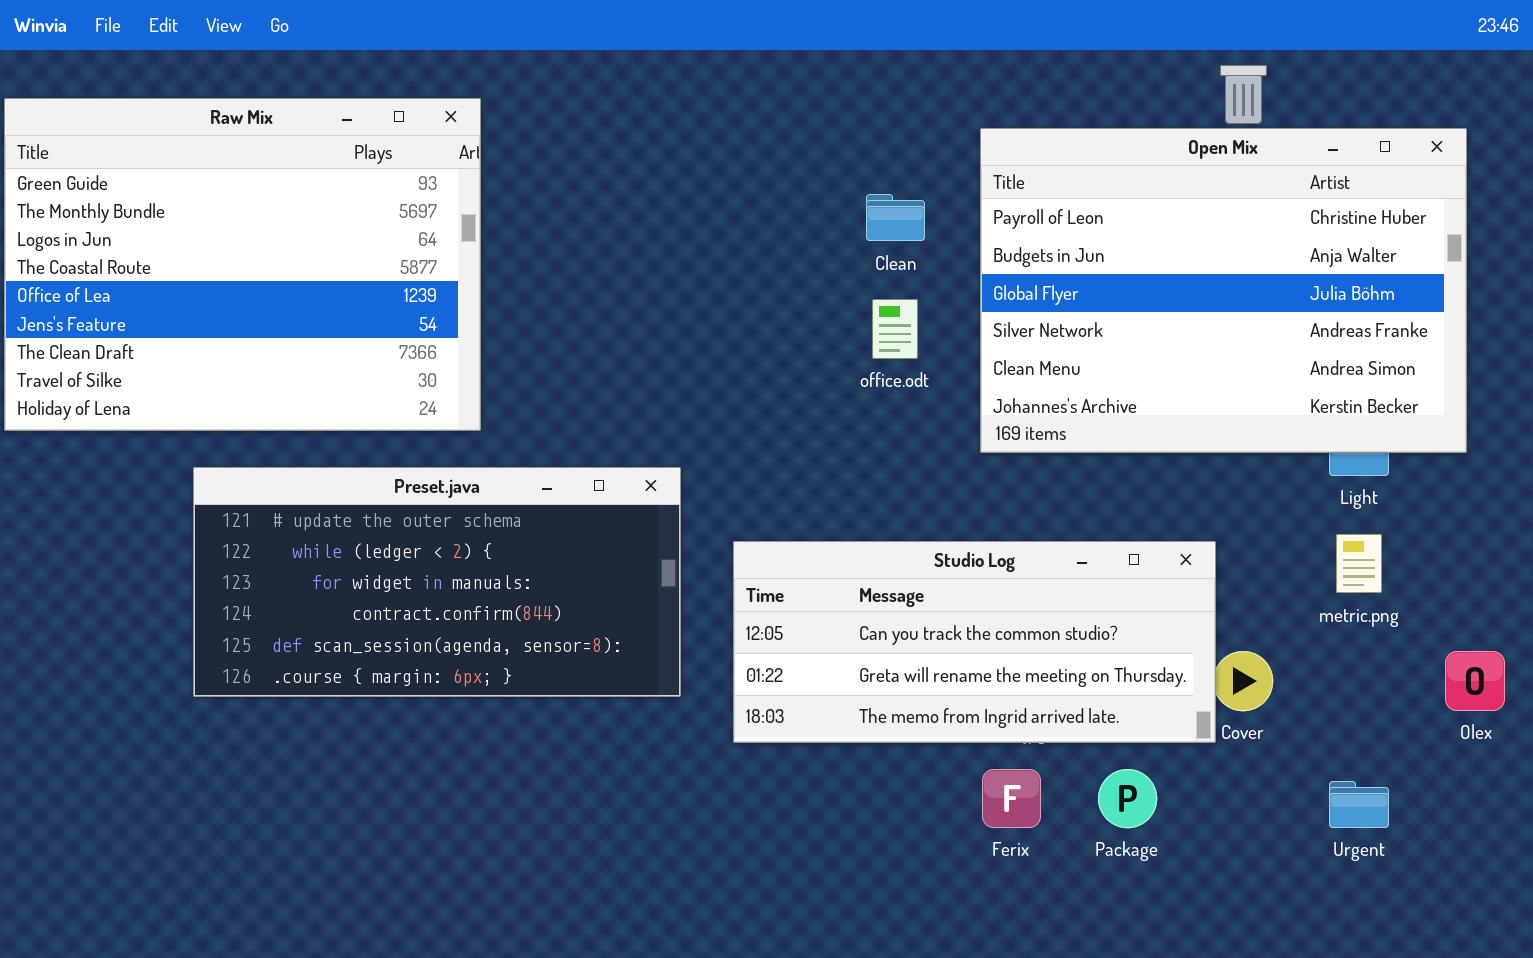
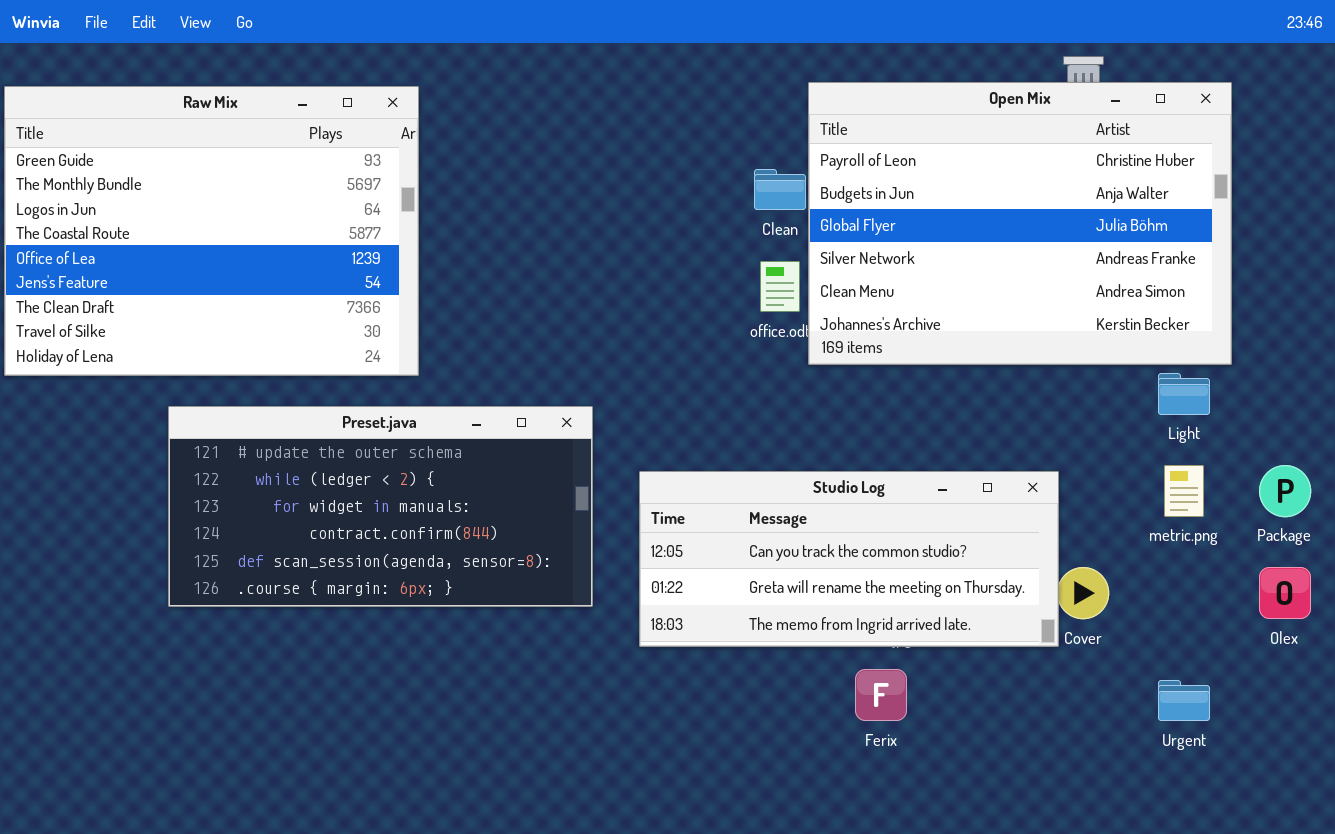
Open Mix: [980,128,1467,453] -> [808,82,1232,365], moved
Package: [1098,769,1157,828] -> [1259,465,1311,517], moved

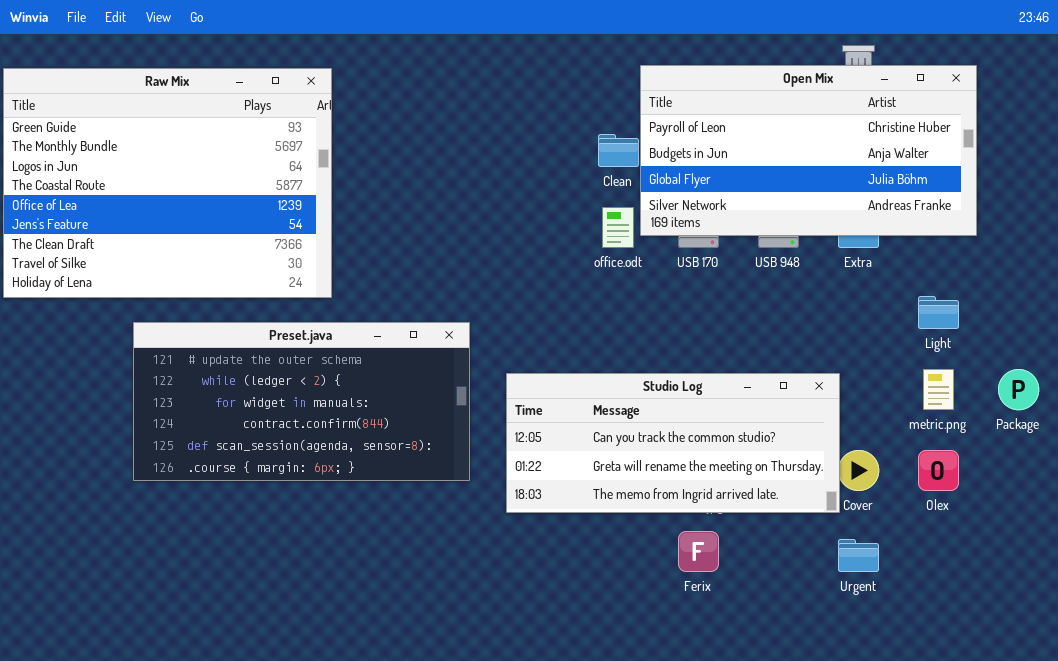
Open Mix: [808,82,1232,365] -> [640,65,977,236], resized
Olex: [1259,567,1311,619] -> [918,450,959,491], moved
Urgent: [1158,680,1210,721] -> [838,539,879,572], moved

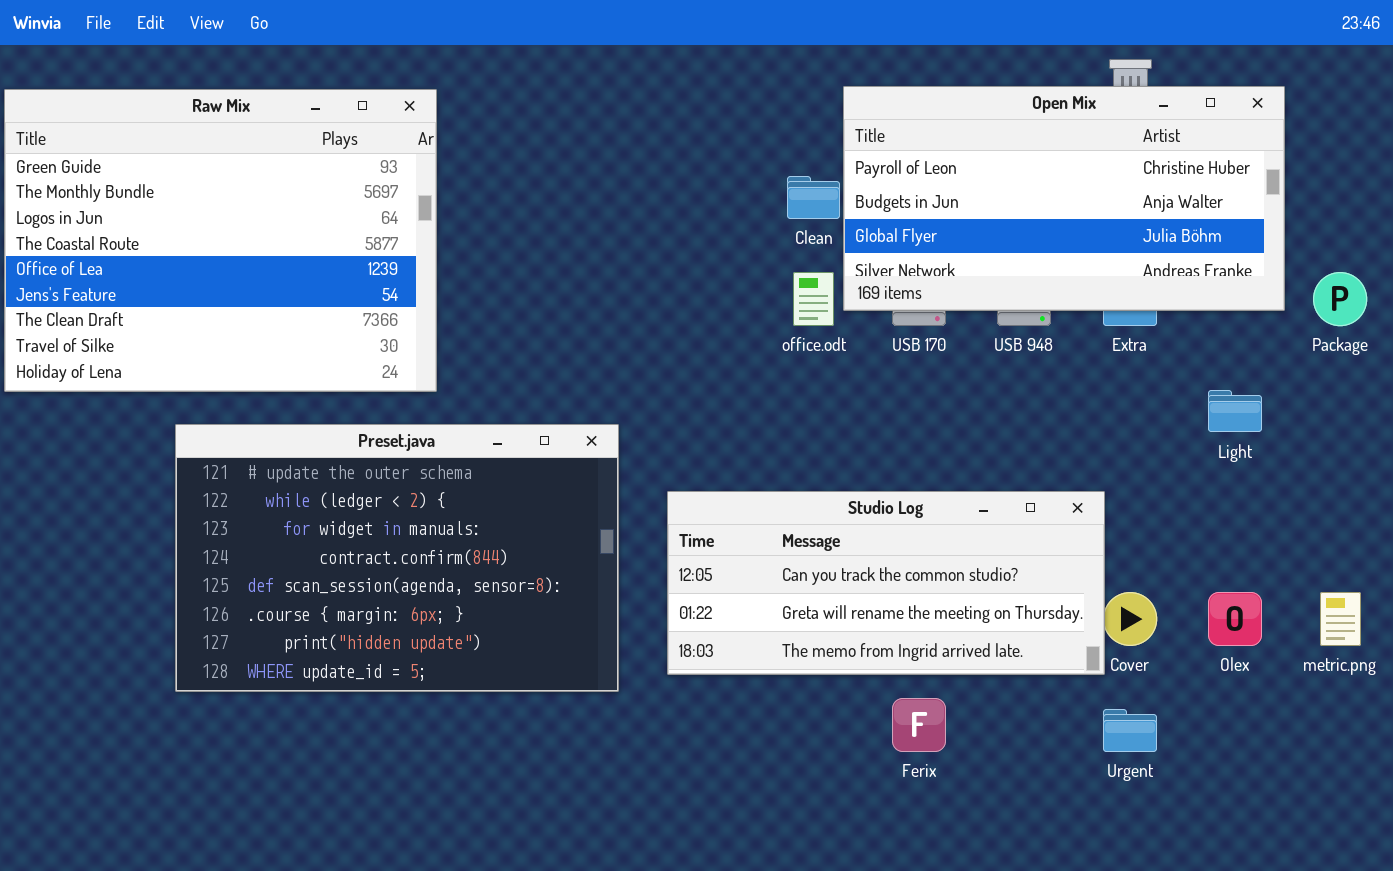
Preset.java: [133,322,470,481] -> [175,424,619,692], resized
metric.png: [923,369,954,410] -> [1320,592,1361,646], moved
Package: [998,369,1039,410] -> [1313,272,1367,326], moved

